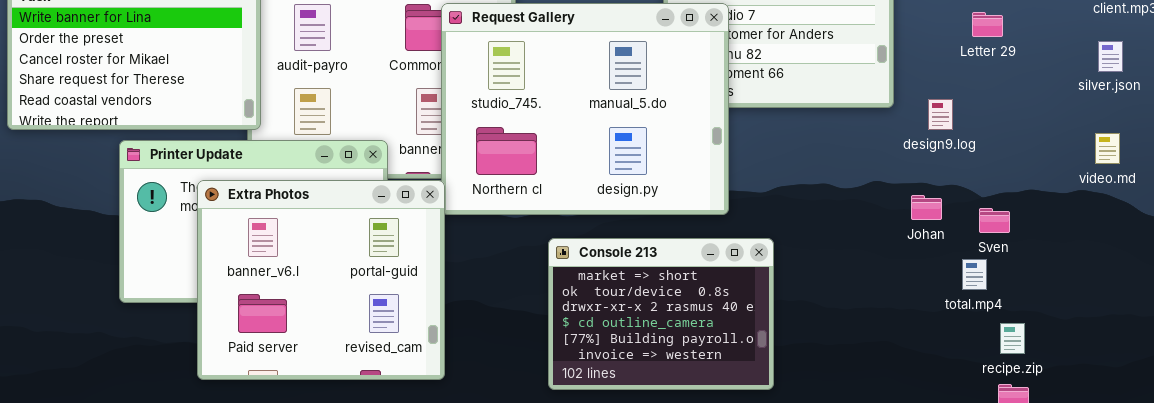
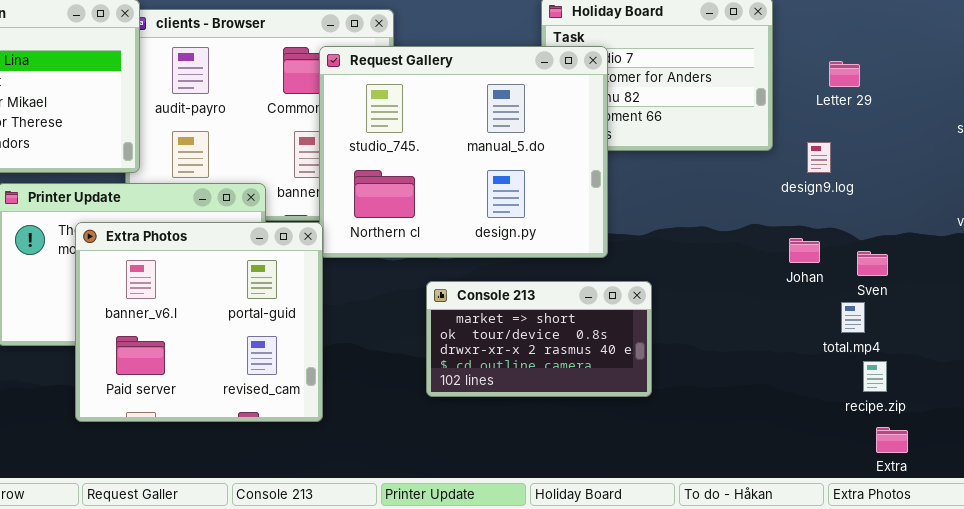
Letter 29: [972,12,1003,37] -> [829,61,860,87], moved
Console 213: [548,238,774,390] -> [426,281,652,397], resized
recipe.zip: [1000,323,1025,354] -> [863,361,887,392], moved

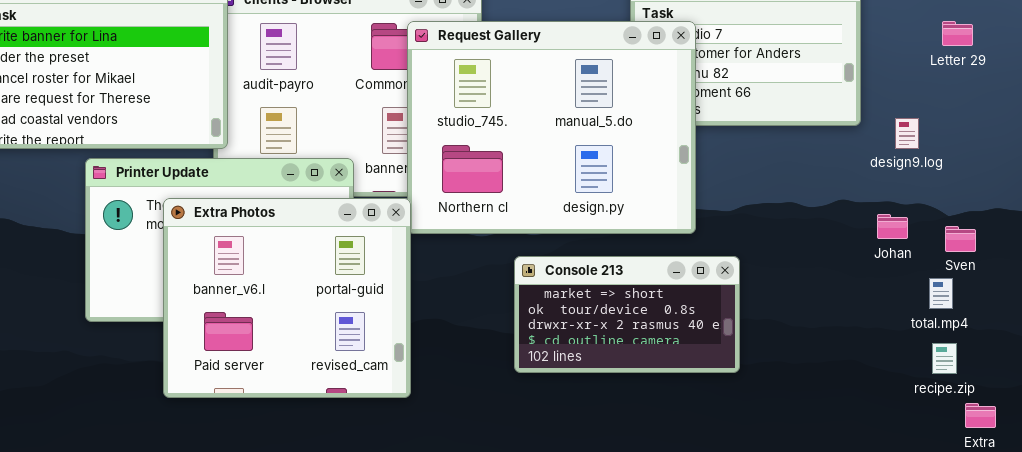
Letter 29: [829,61,860,87] -> [942,21,973,46], moved
recipe.zip: [863,361,887,392] -> [932,343,957,374], moved

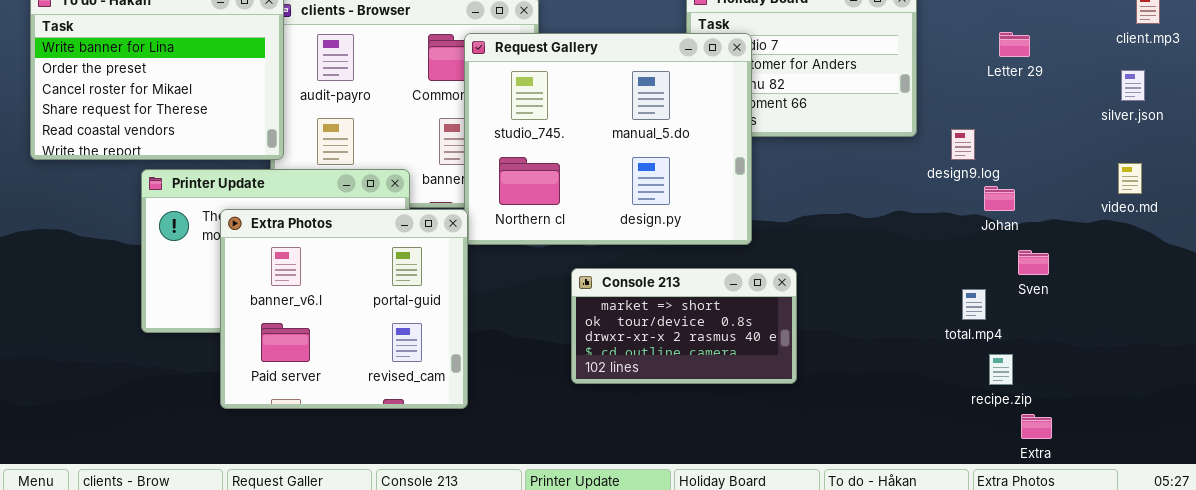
Johan: [877,214,908,239] -> [984,186,1015,211], moved
Sven: [945,226,976,252] -> [1018,250,1049,275], moved
total.mp4: [929,278,953,309] -> [962,289,986,320], moved

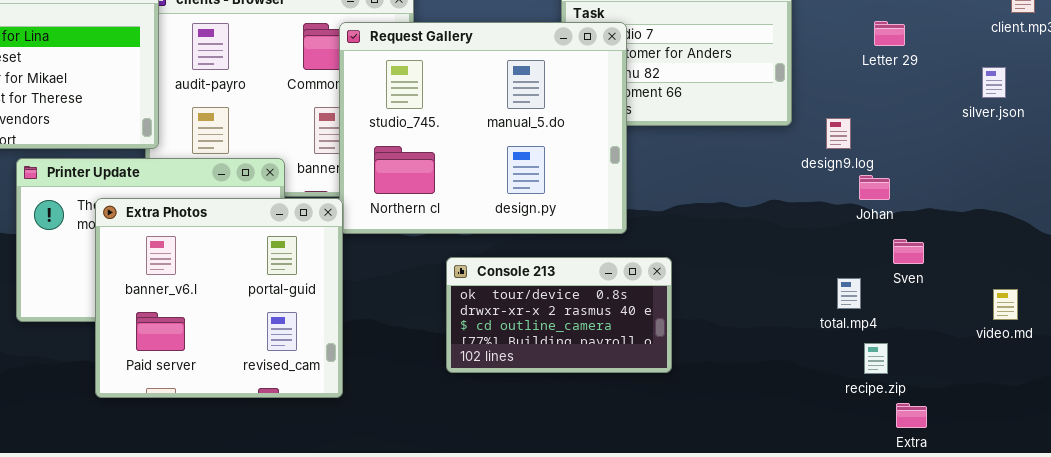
silver.json: [1121,70,1145,101] -> [982,67,1006,98], moved
video.md: [1118,163,1142,194] -> [993,289,1018,320], moved
Console 213: [571,268,797,384] -> [446,257,672,373], scrolled down 1 row

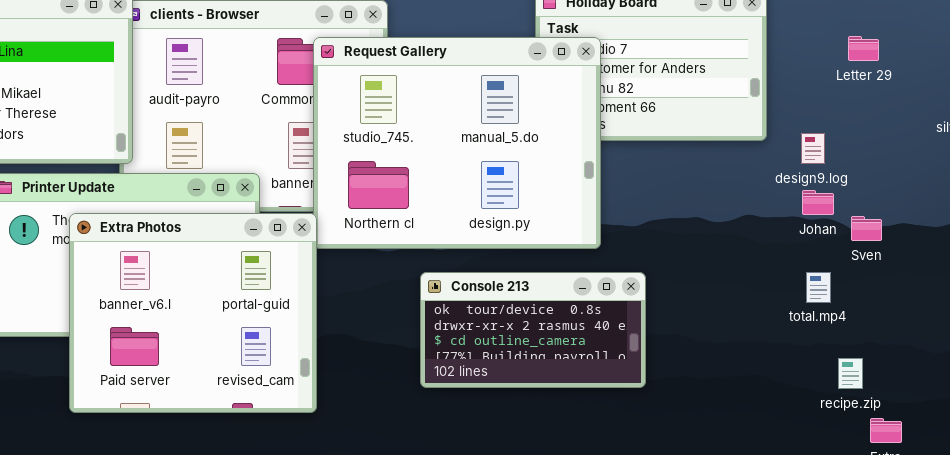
Johan: [859,175,890,200] -> [802,190,834,215], moved
Sven: [893,239,924,264] -> [851,216,882,241], moved
total.mp4: [837,278,861,309] -> [806,272,831,303], moved

